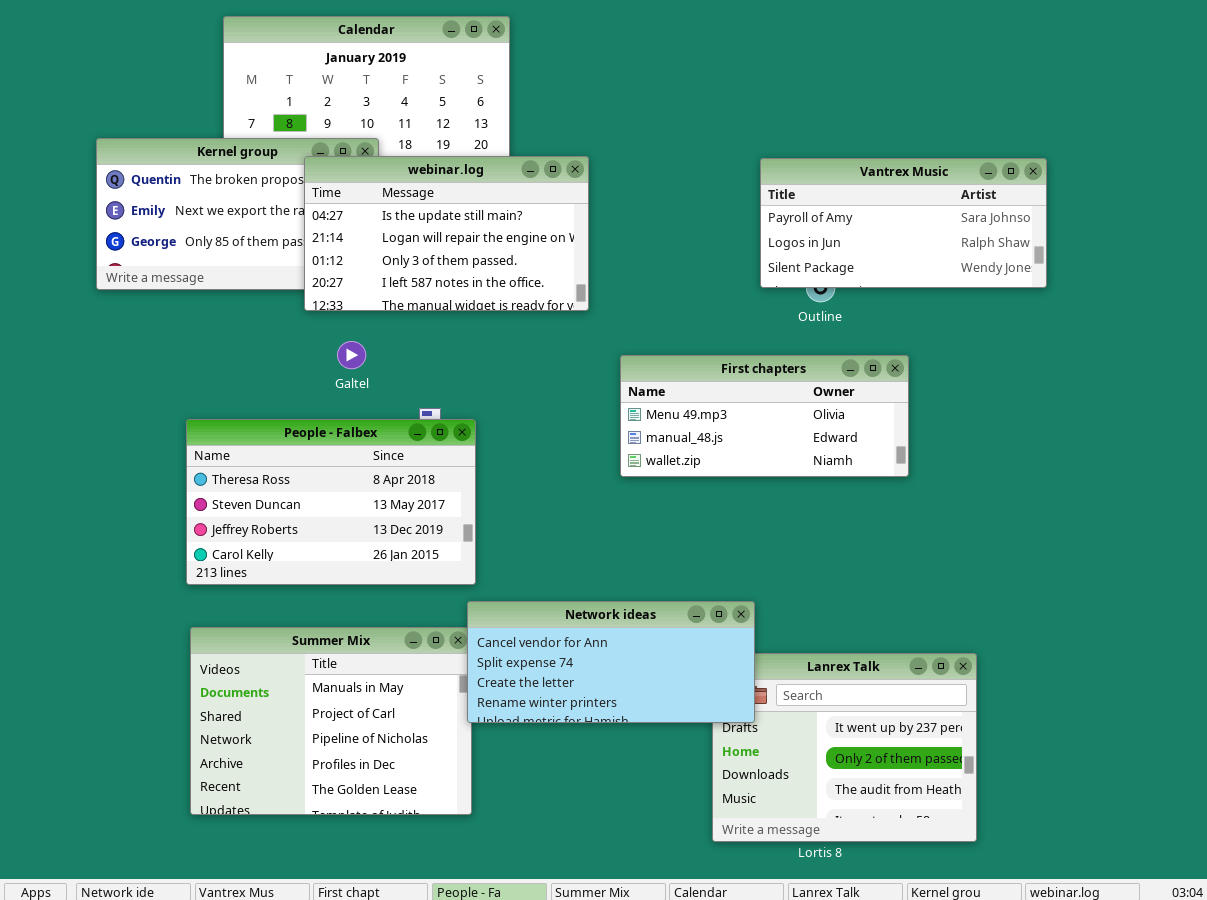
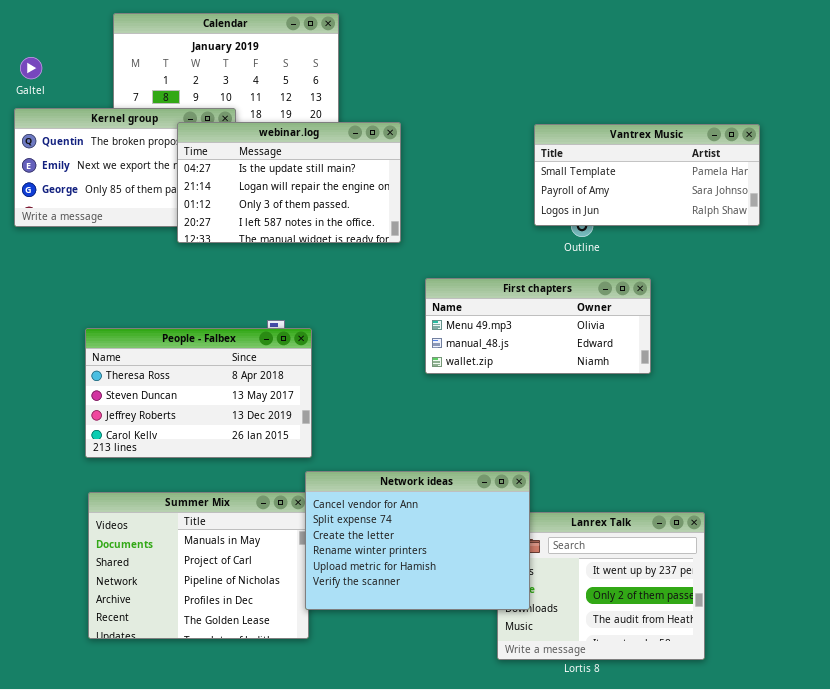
Vantrex Music: [760,158,1047,288] -> [534,124,760,226], scrolled up 1 row
Galtel: [337,341,366,369] -> [20,57,42,79], moved
Network ideas: [467,601,755,723] -> [305,471,530,610], resized

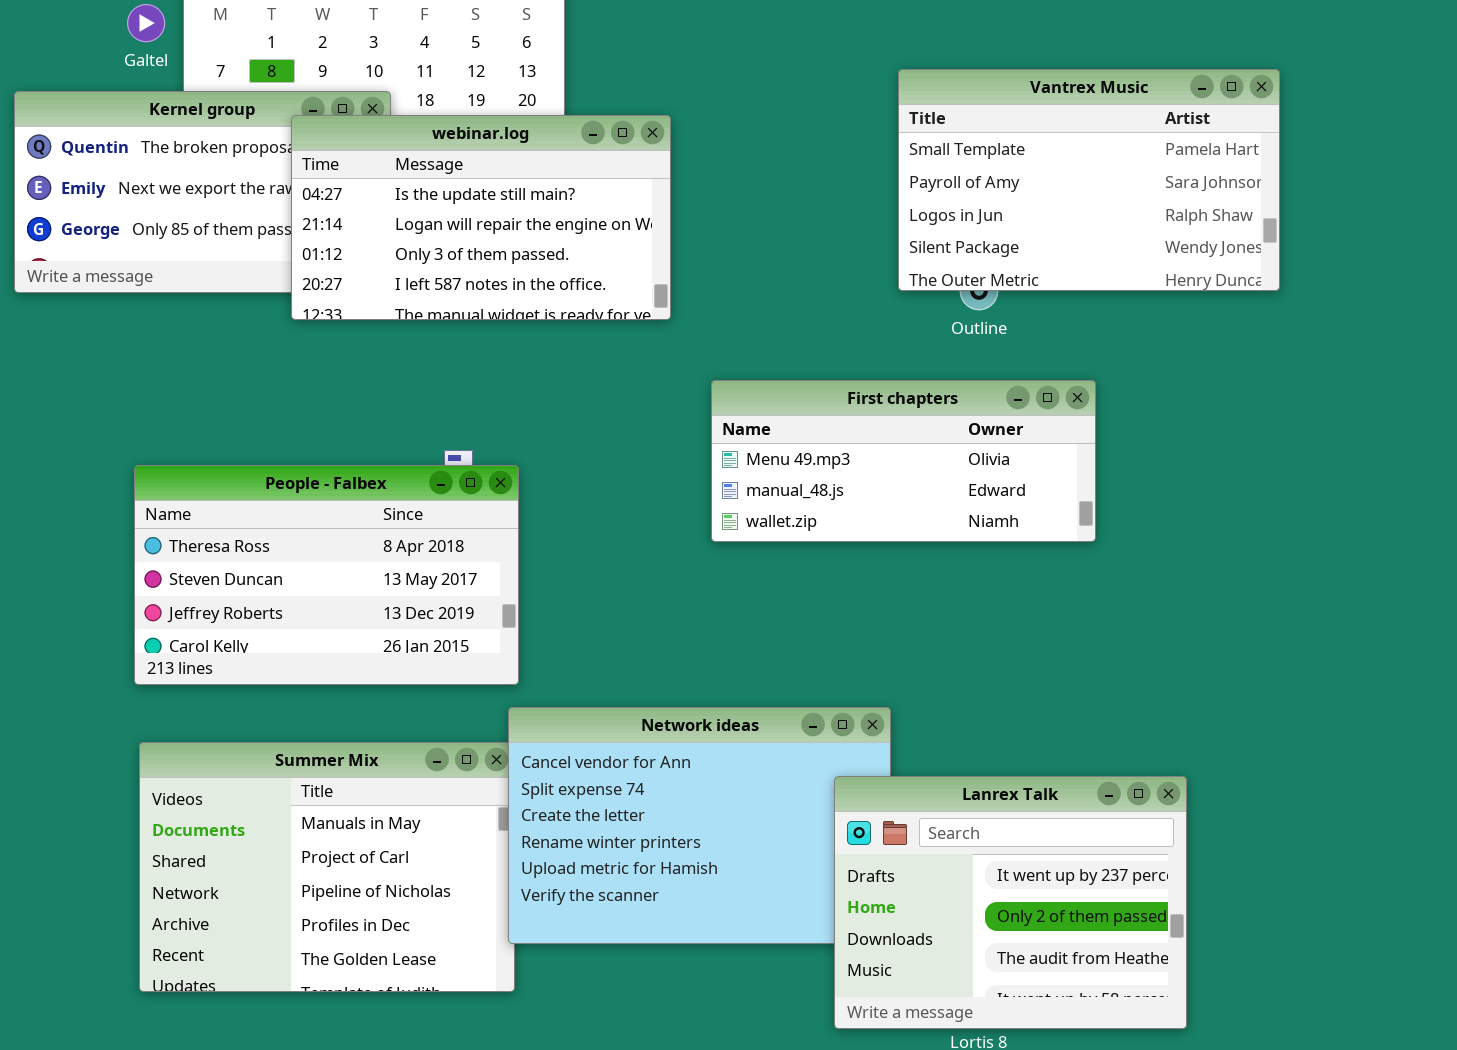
Galtel: [20,57,42,79] -> [127,4,165,42], moved
Vantrex Music: [534,124,760,226] -> [898,69,1280,291], resized
Lanrex Talk: [497,512,705,660] -> [834,776,1187,1029], raised

